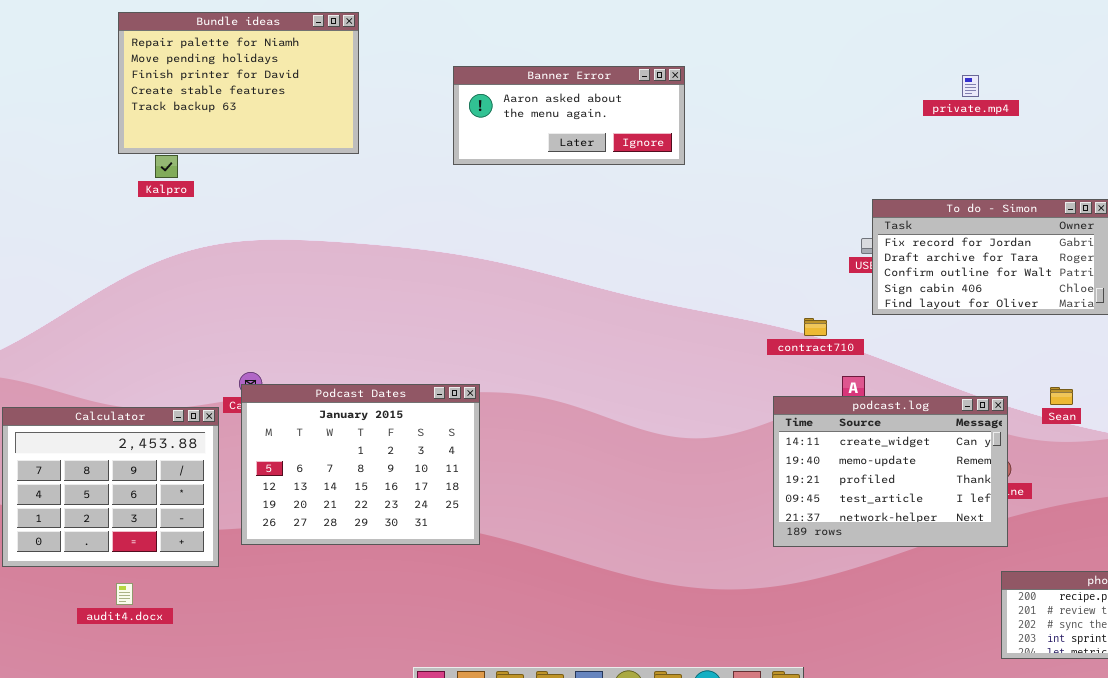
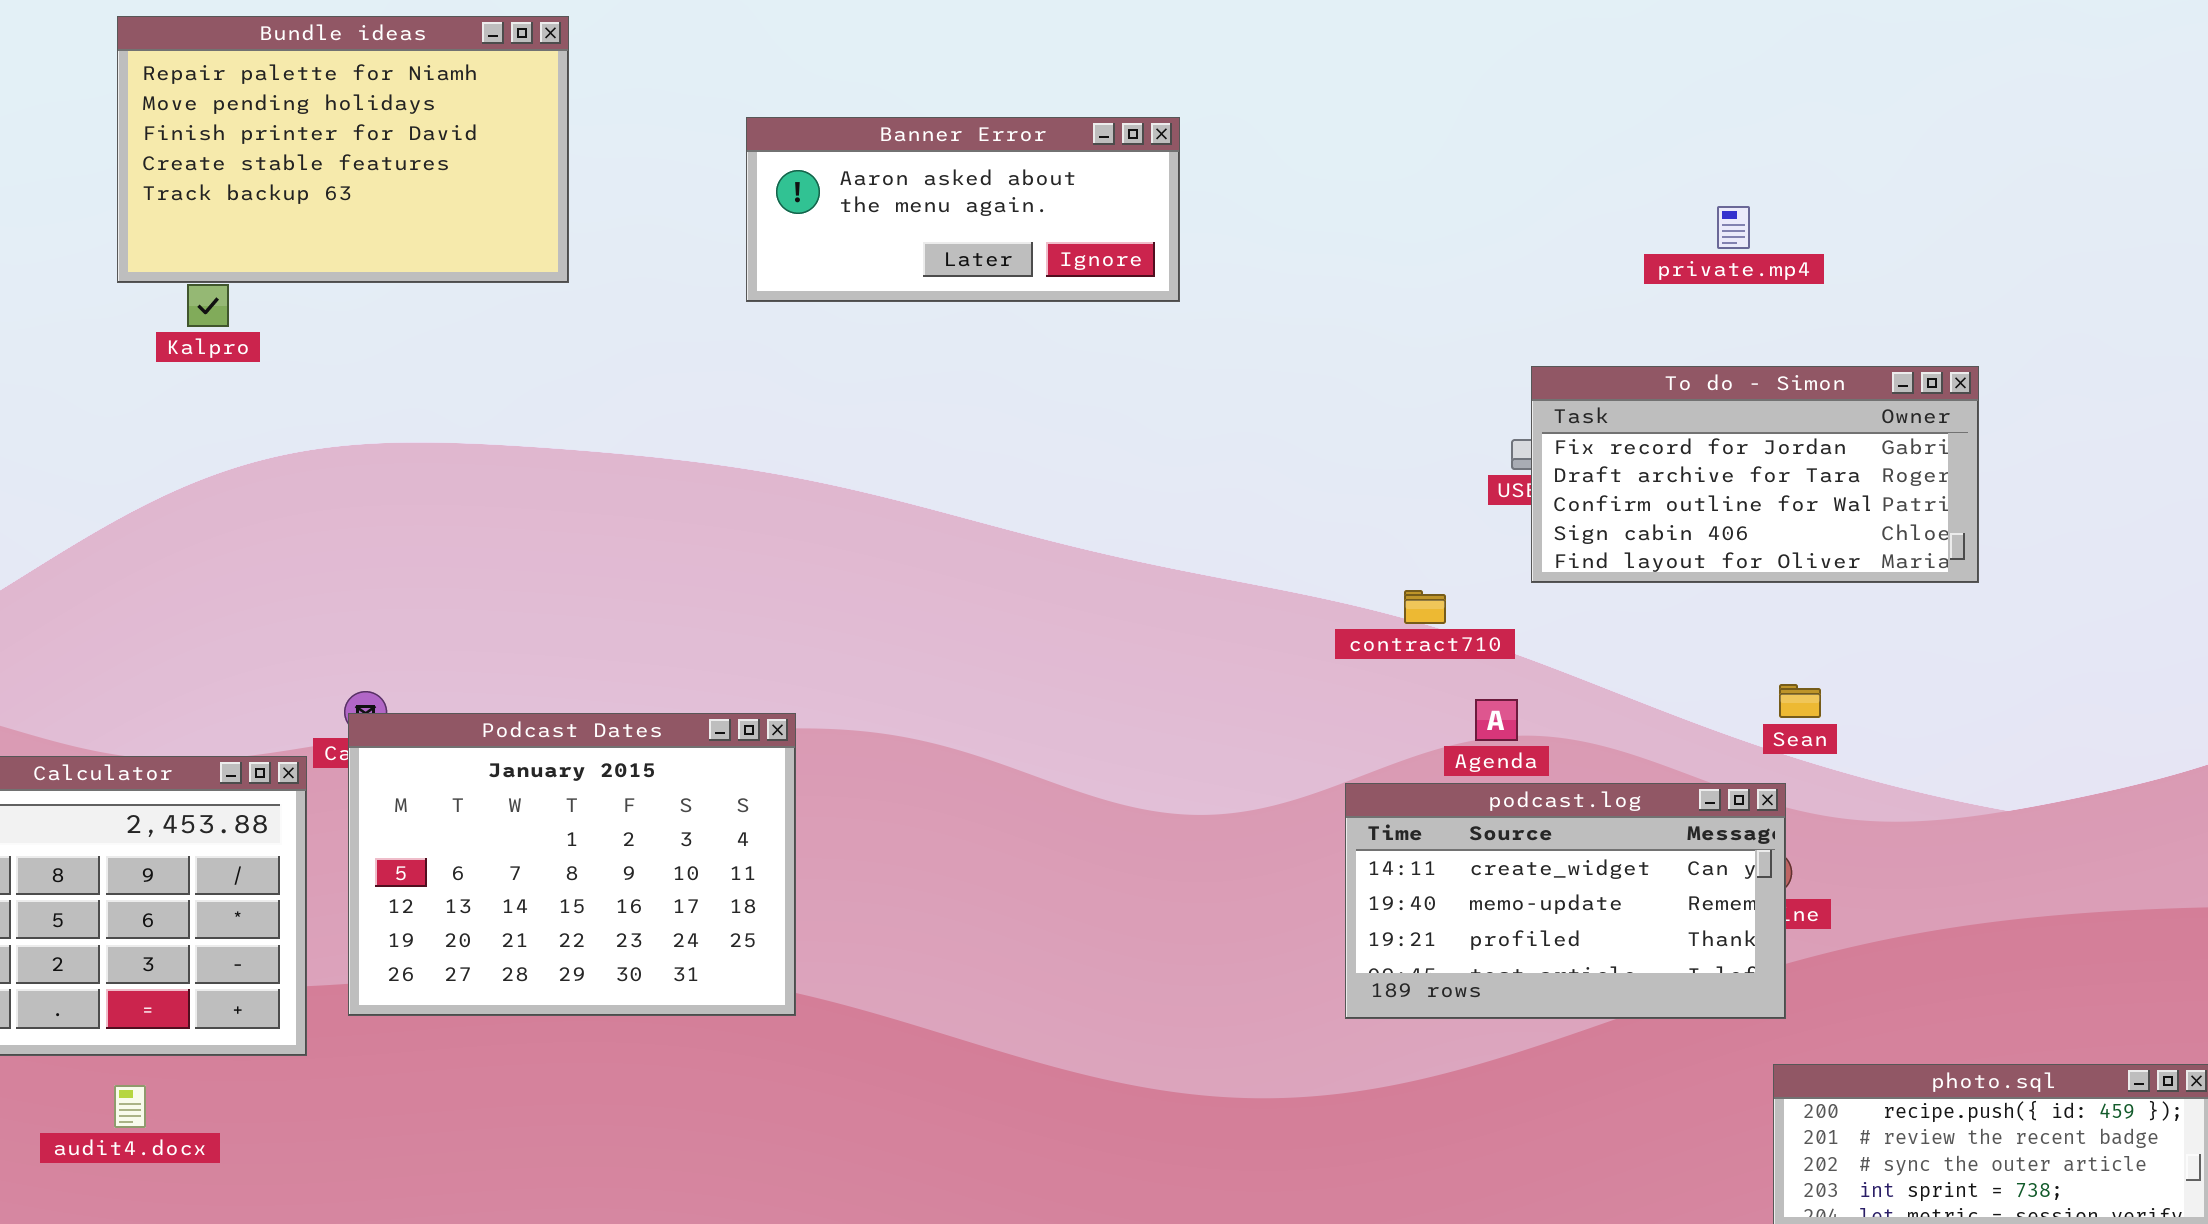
private.mp4: [962,75,979,97] -> [1717,206,1750,249], moved
Sean: [1050,387,1073,405] -> [1779,684,1821,718], moved
podcast.log: [773,396,1008,547] -> [1345,783,1786,1019], resized

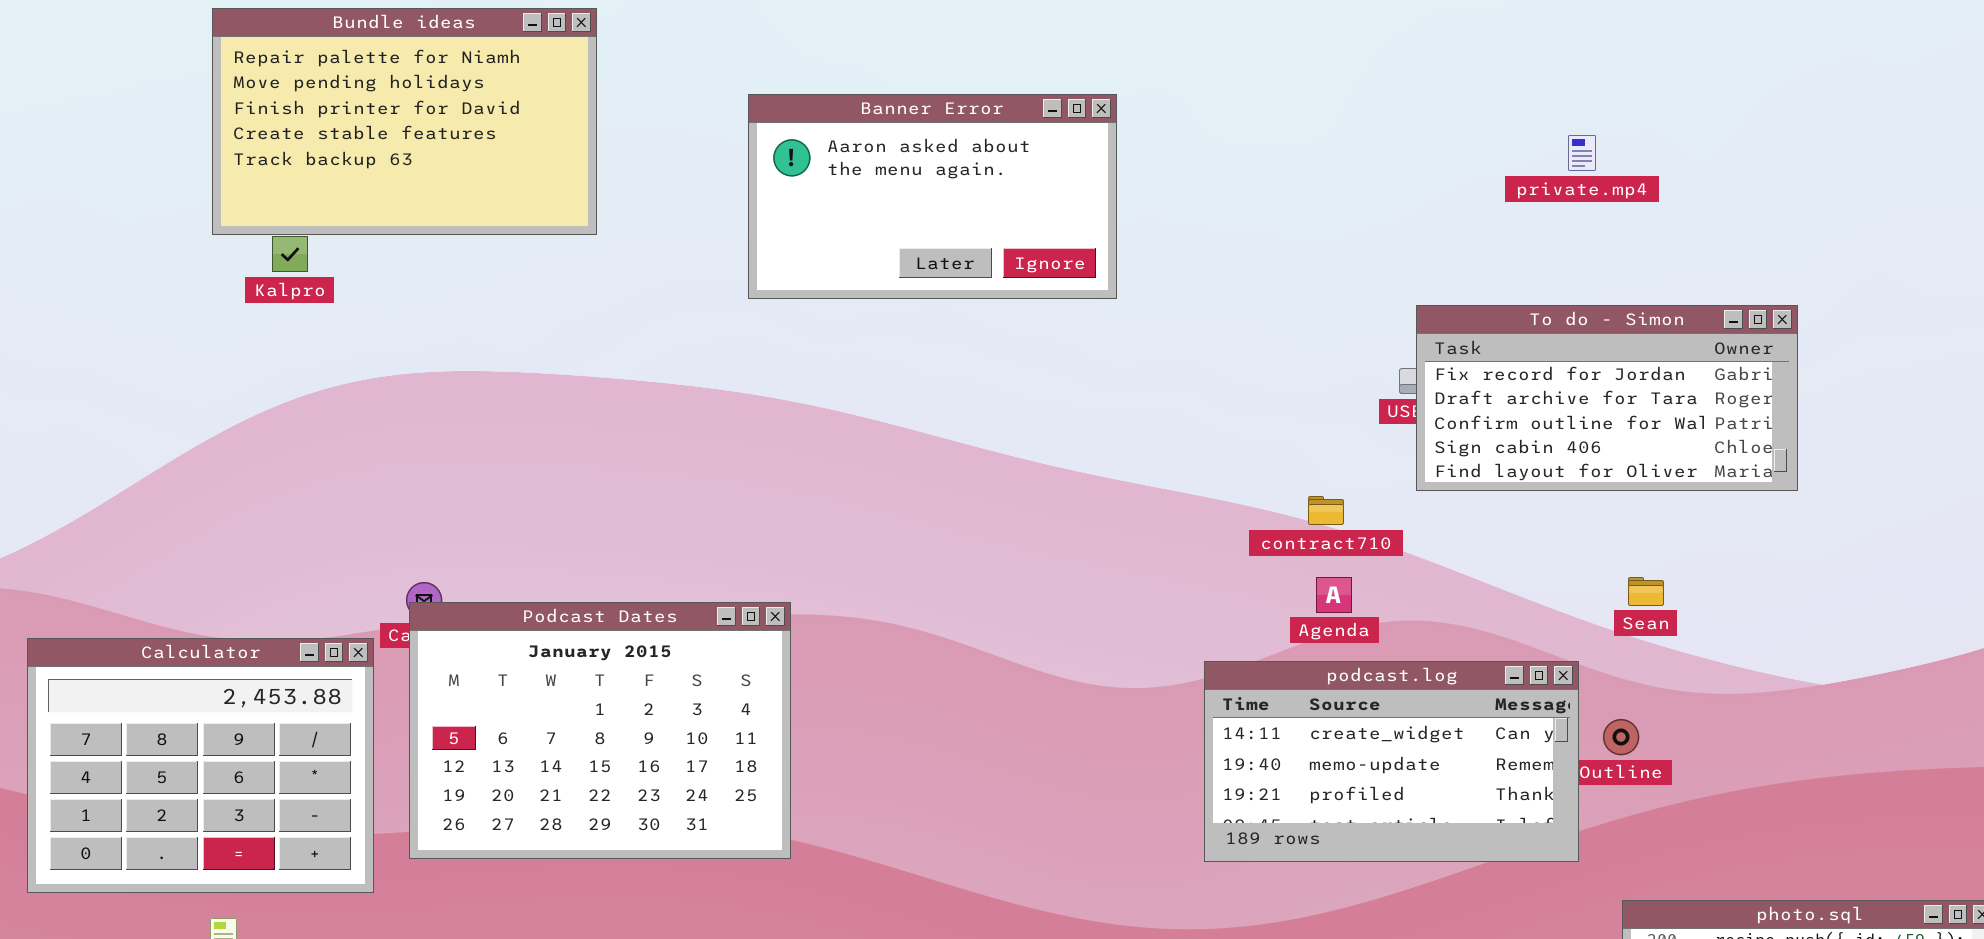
Banner Error: [746,117,1180,302] -> [748,94,1117,299], resized
private.mp4: [1717,206,1750,249] -> [1568,135,1596,171], moved
Agenda: [1475,699,1518,741] -> [1316,577,1352,613], moved
podcast.log: [1345,783,1786,1019] -> [1204,661,1579,862], moved

